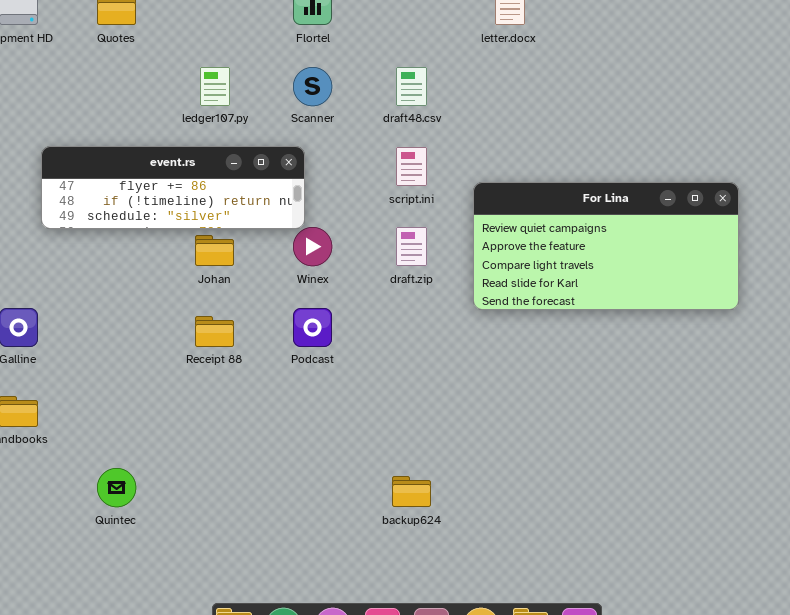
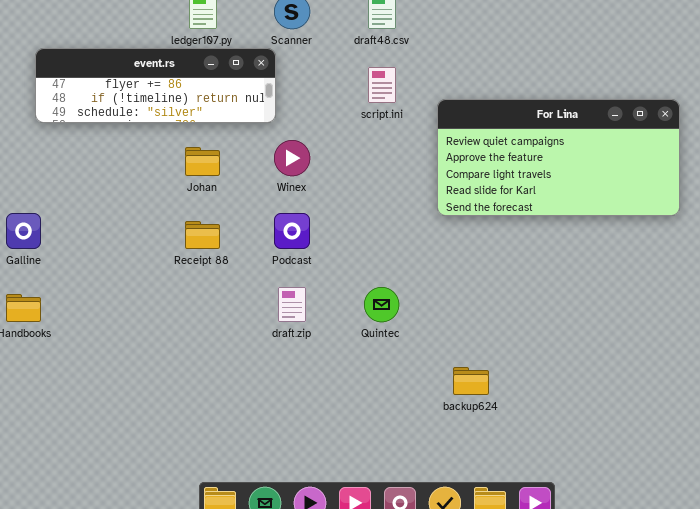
event.rs: [41,146,305,229] -> [35,48,276,123], moved
draft.zip: [396,227,427,266] -> [278,287,306,322], moved
Quintec: [97,468,136,507] -> [364,287,399,322], moved
backup624: [392,476,431,507] -> [453,367,489,395], moved

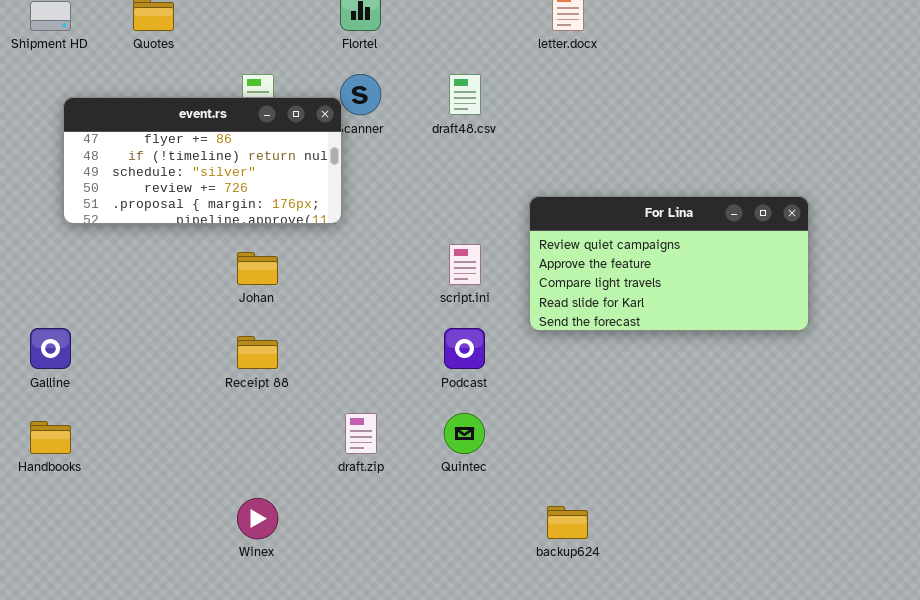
event.rs: [35,48,276,123] -> [63,97,342,224], resized
script.ini: [368,67,396,103] -> [449,244,481,285], moved
Winex: [274,140,310,176] -> [237,498,278,539], moved
Podcast: [274,213,310,249] -> [444,328,485,369], moved

